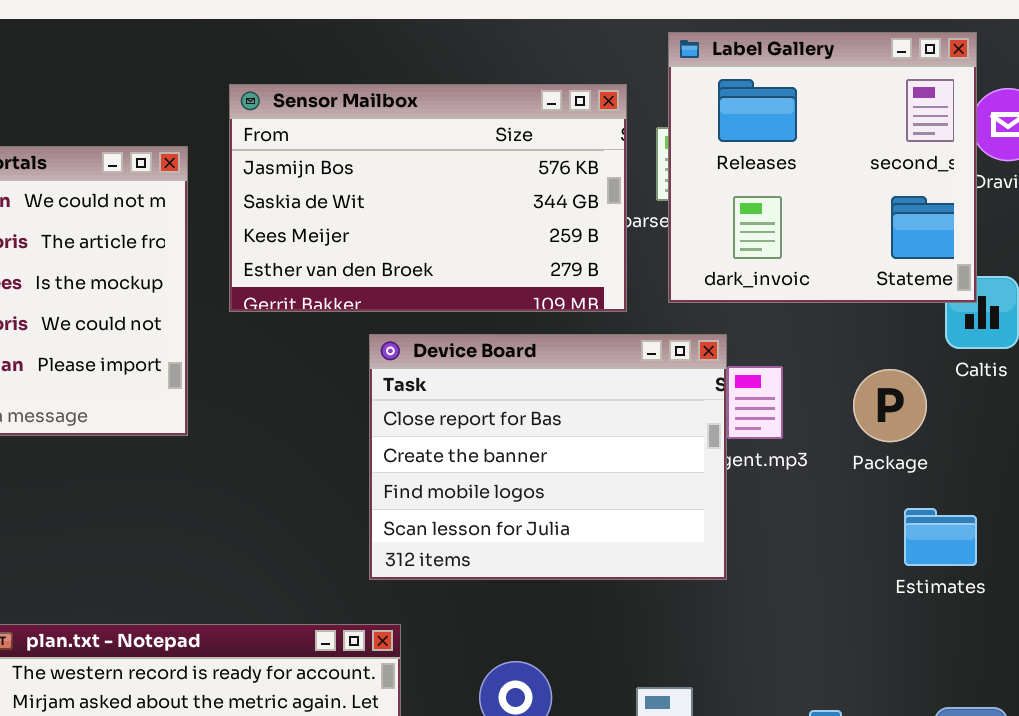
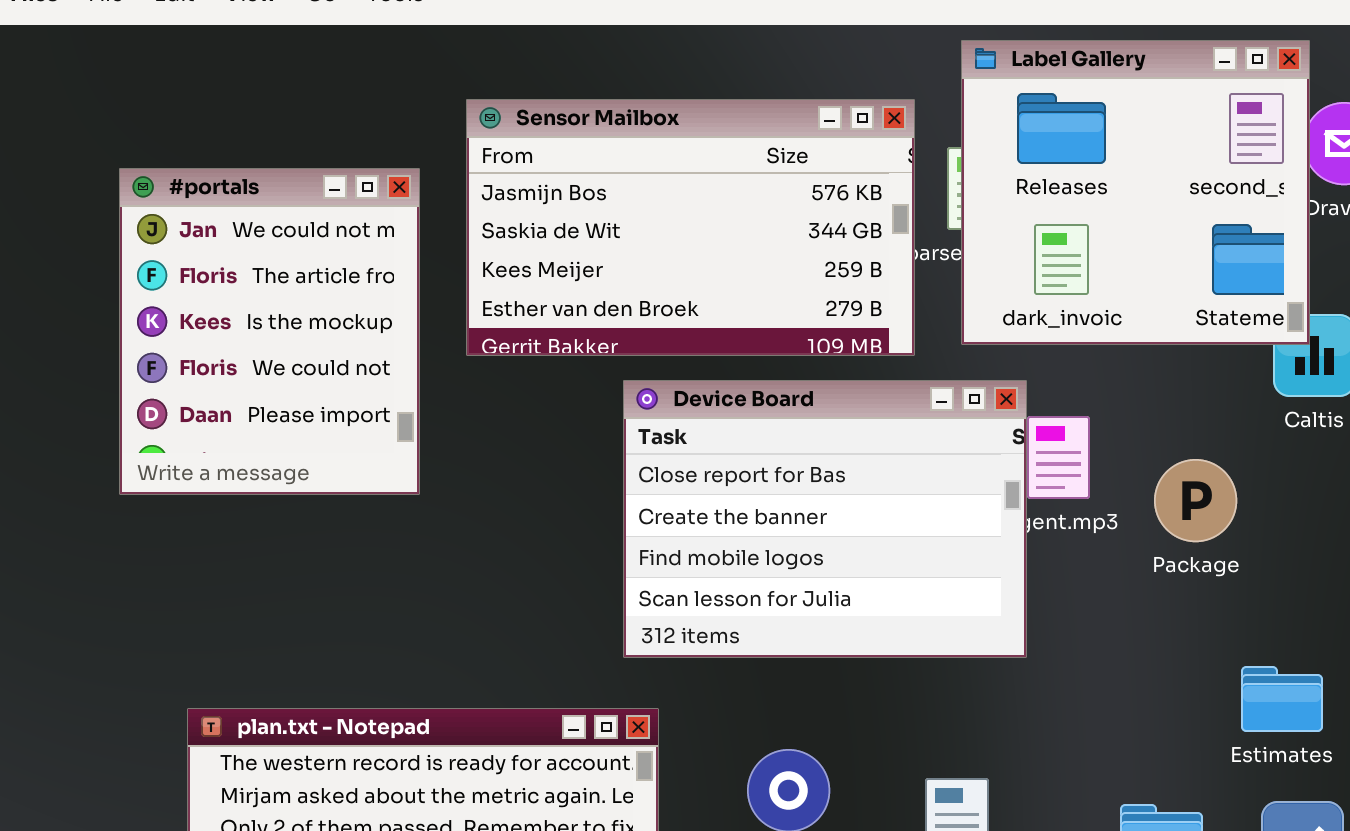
Package: [853,369,927,442] -> [1154,459,1237,542], moved
Estimates: [904,508,977,566] -> [1241,666,1323,732], moved

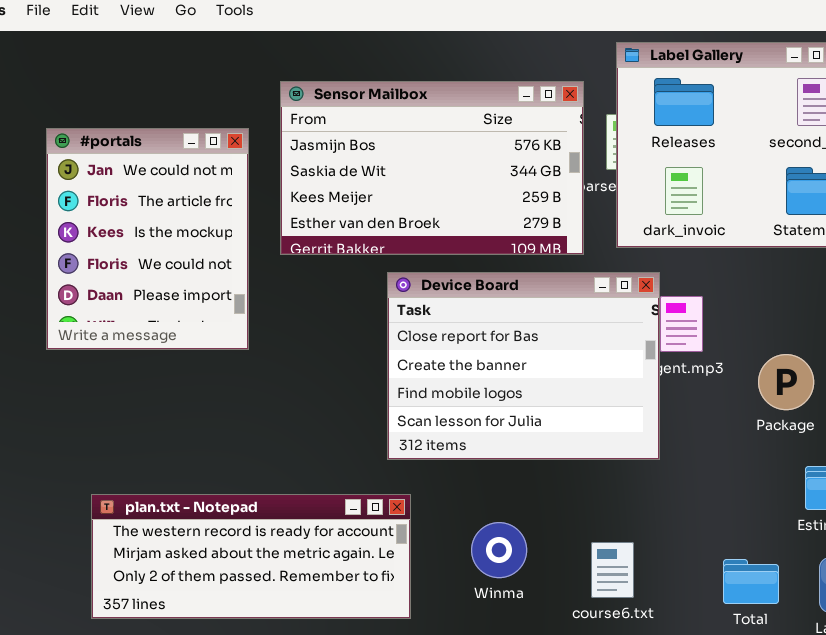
Package: [1154,459,1237,542] -> [758,354,814,410], moved

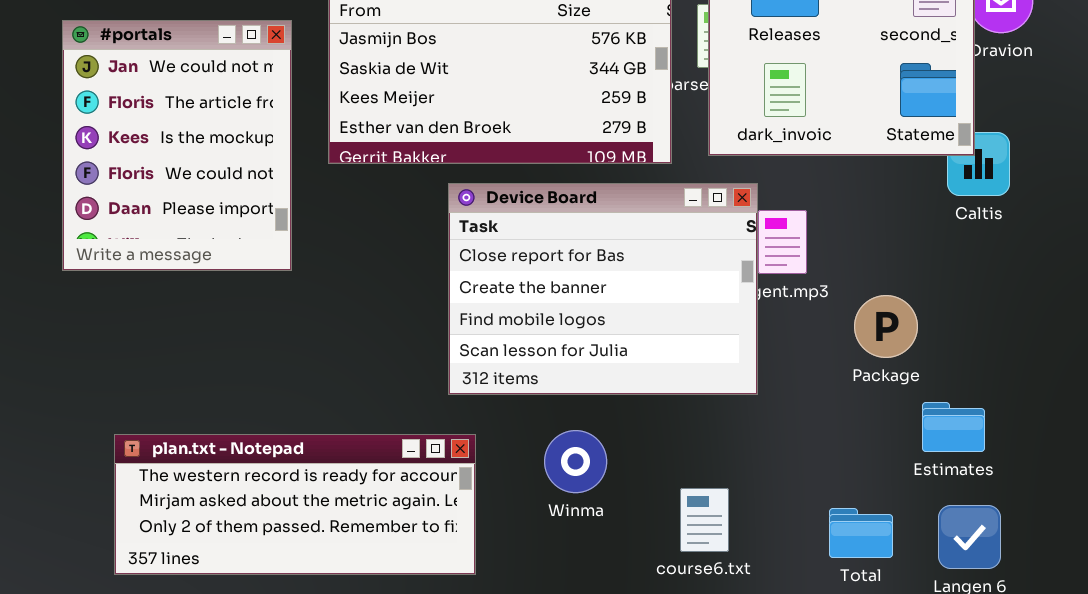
Package: [758,354,814,410] -> [854,295,918,358], moved
Winma: [471,522,527,578] -> [544,430,607,493], moved

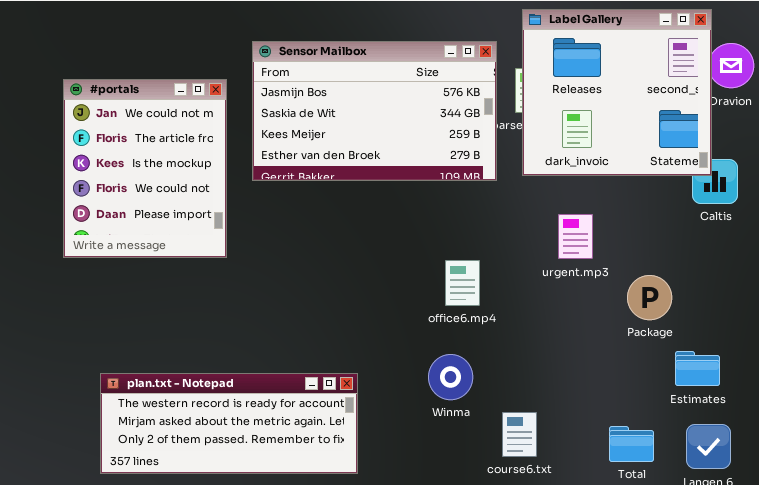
Device Board: [448,183,758,395] -> none, closed
Winma: [544,430,607,493] -> [428,354,473,400], moved

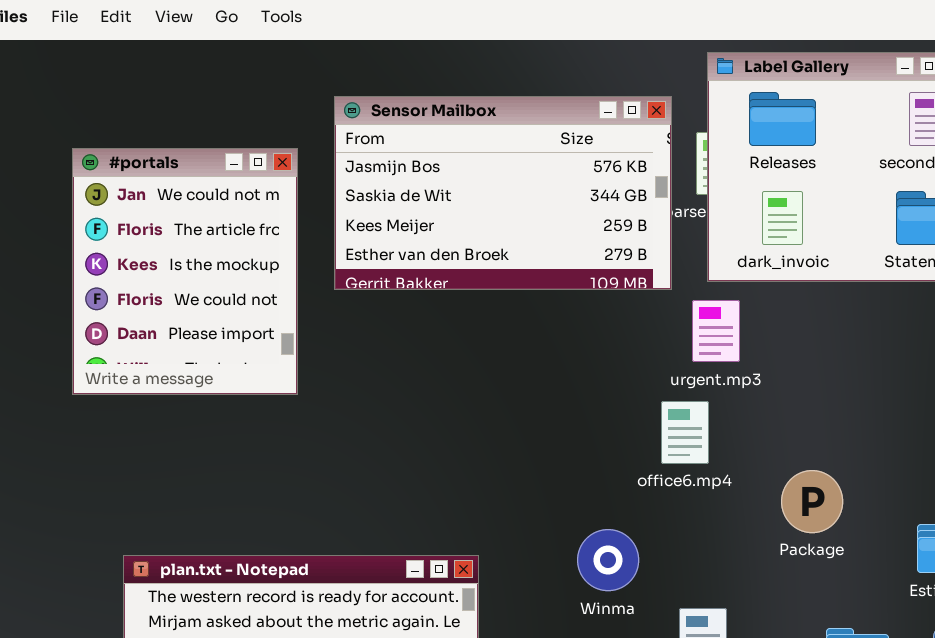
urgent.mp3: [558,214,593,259] -> [692,300,740,362], moved
office6.mp4: [445,260,480,306] -> [661,401,709,464], moved
Package: [627,275,672,320] -> [781,470,843,533], moved

